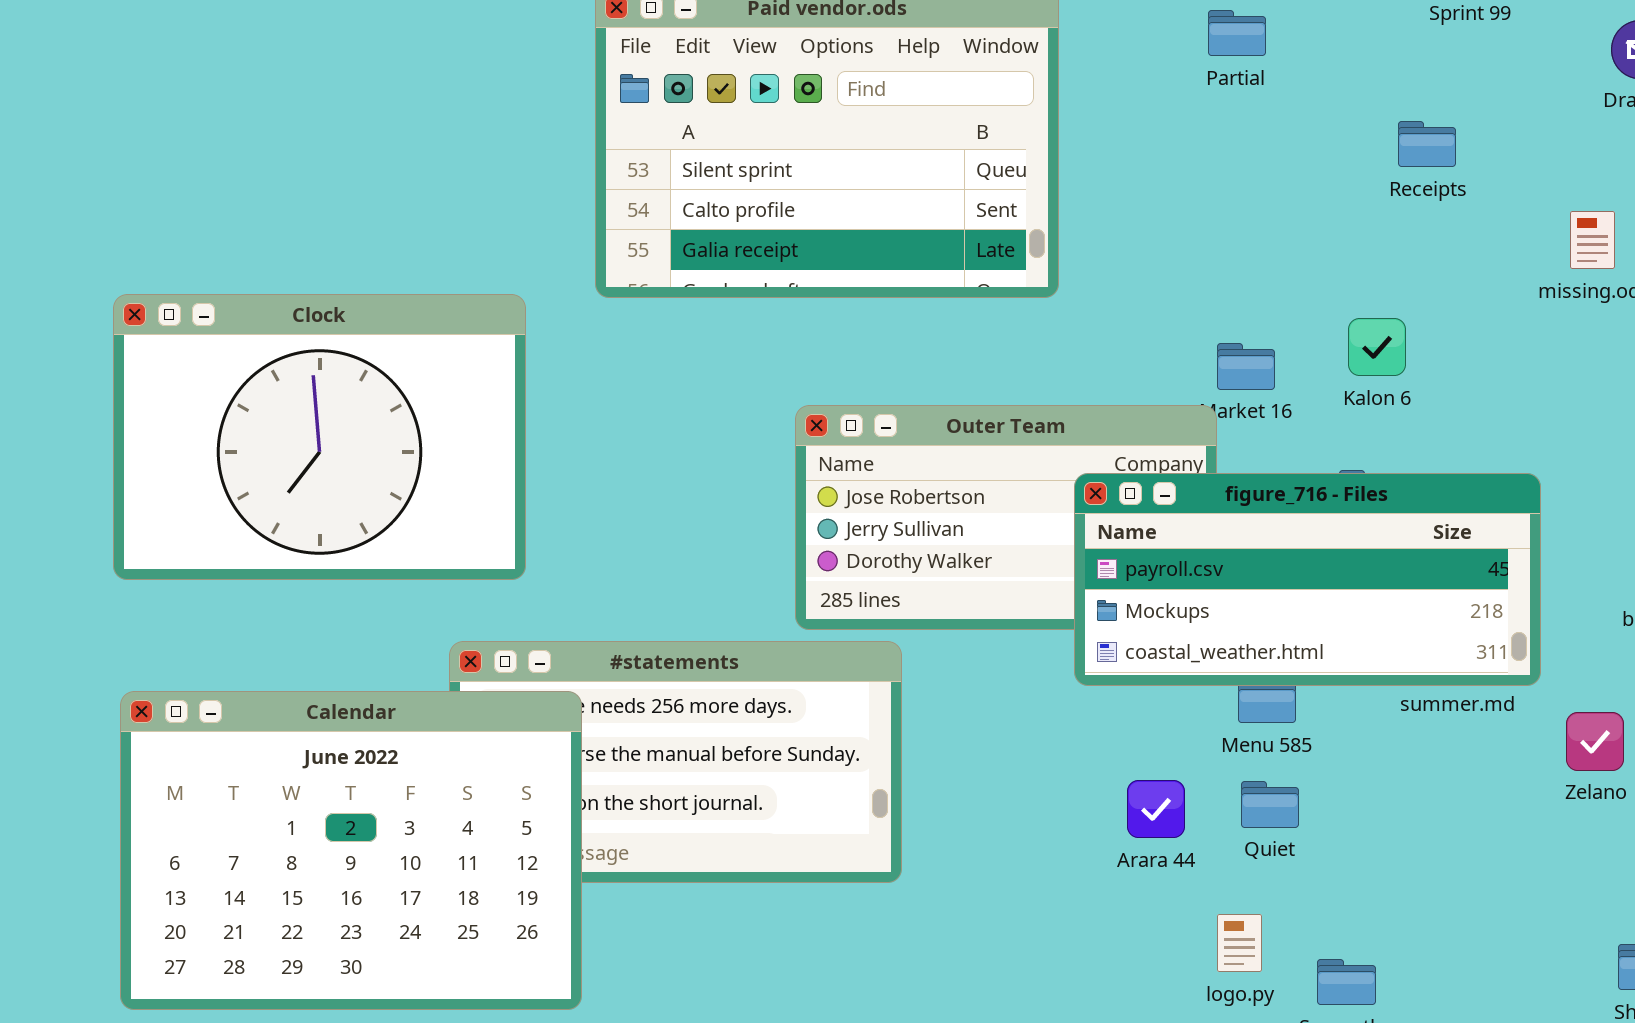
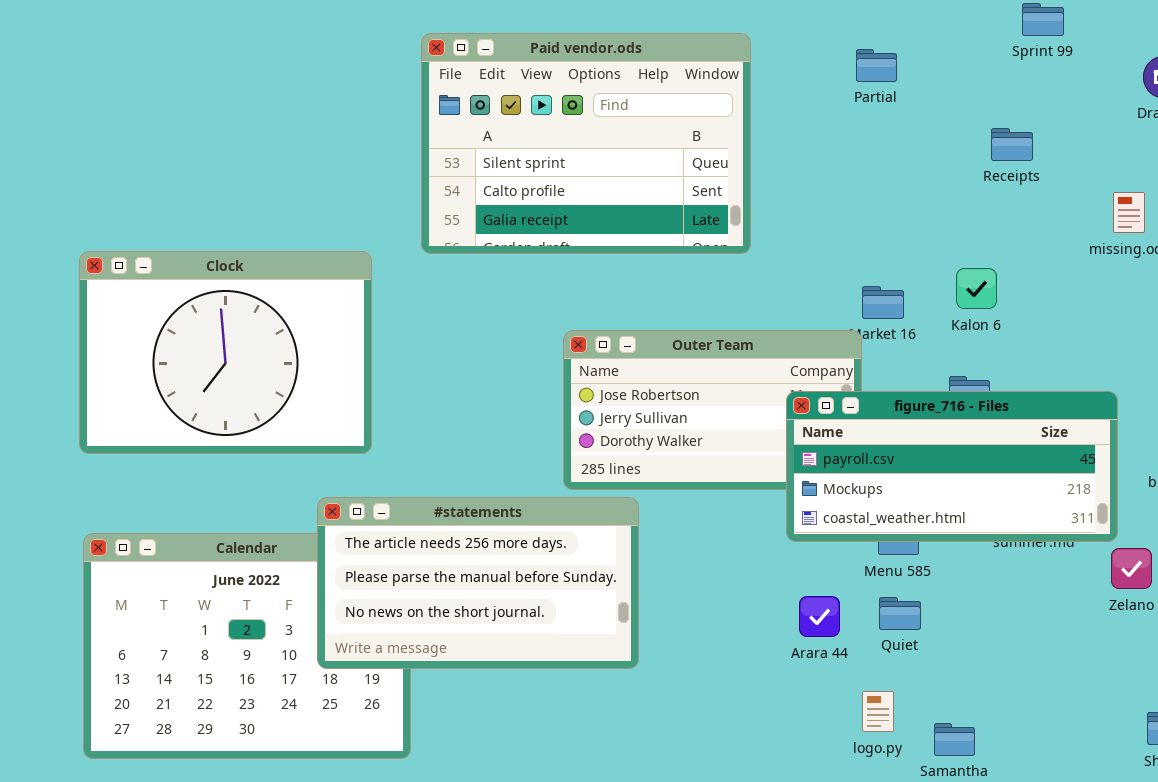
figure_716 - Files: [1074,473,1541,686] -> [786,391,1118,542], moved
#statements: [449,641,902,883] -> [317,497,639,669], raised

